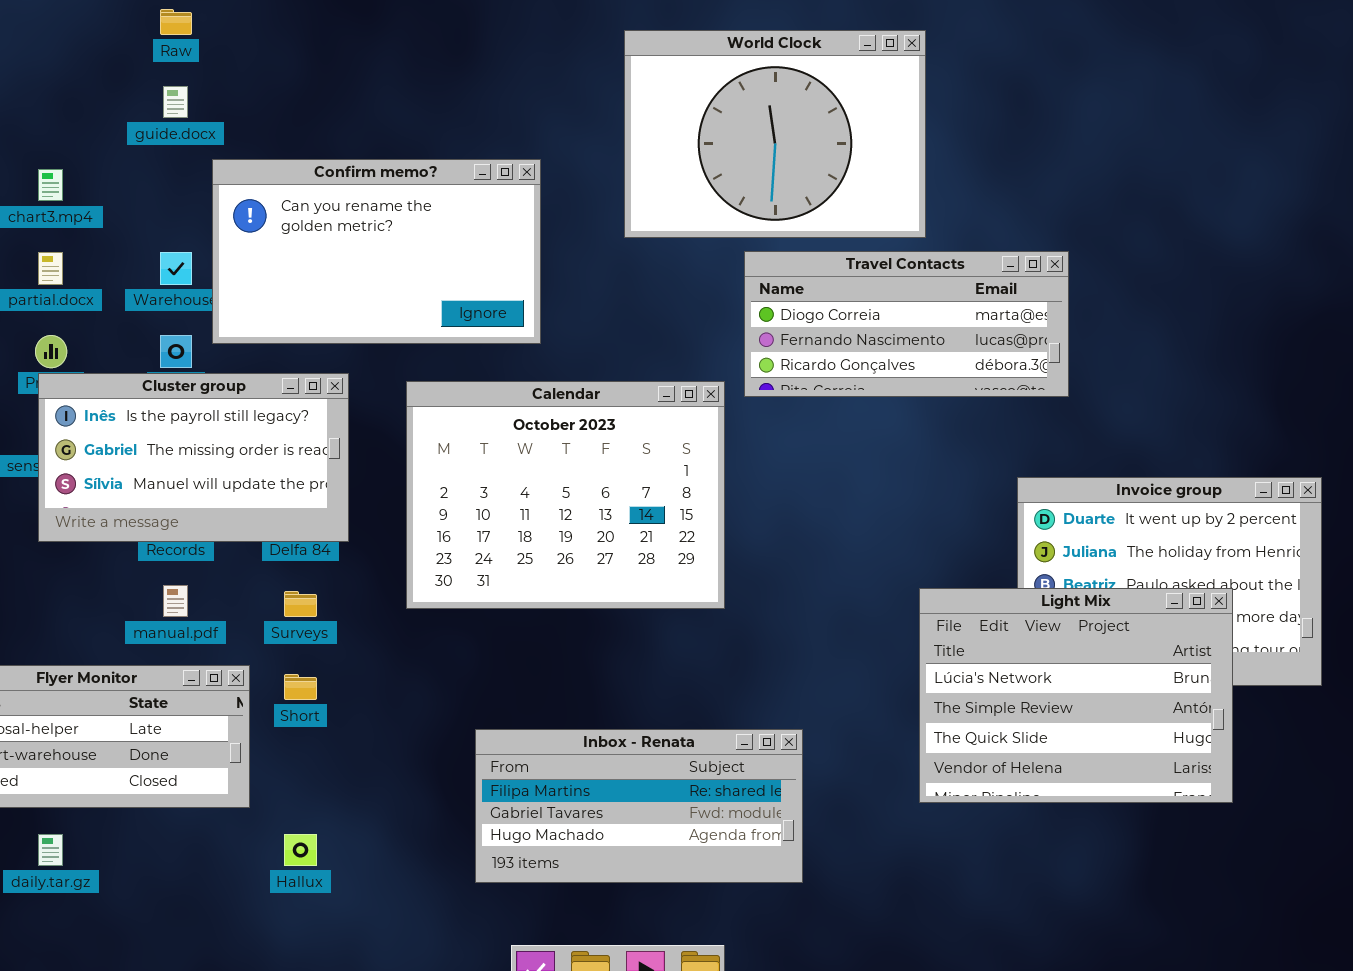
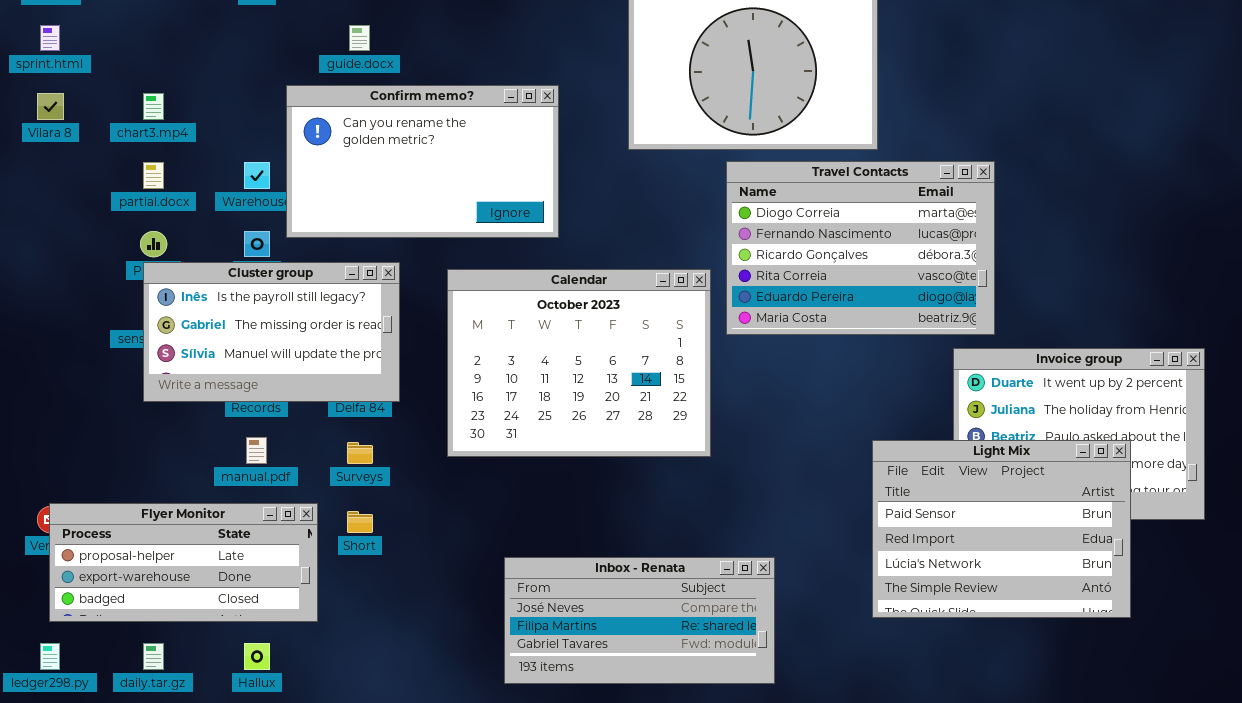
guide.docx: [163,86,188,118] -> [349,25,370,51], moved
Travel Contacts: [744,251,1069,397] -> [726,161,995,335], resized
Light Mix: [919,588,1233,803] -> [872,440,1131,618], scrolled up 2 rows
Inbox - Renata: [475,729,803,883] -> [504,557,775,684], scrolled up 1 row
Hallux: [284,834,317,866] -> [244,643,270,670], moved

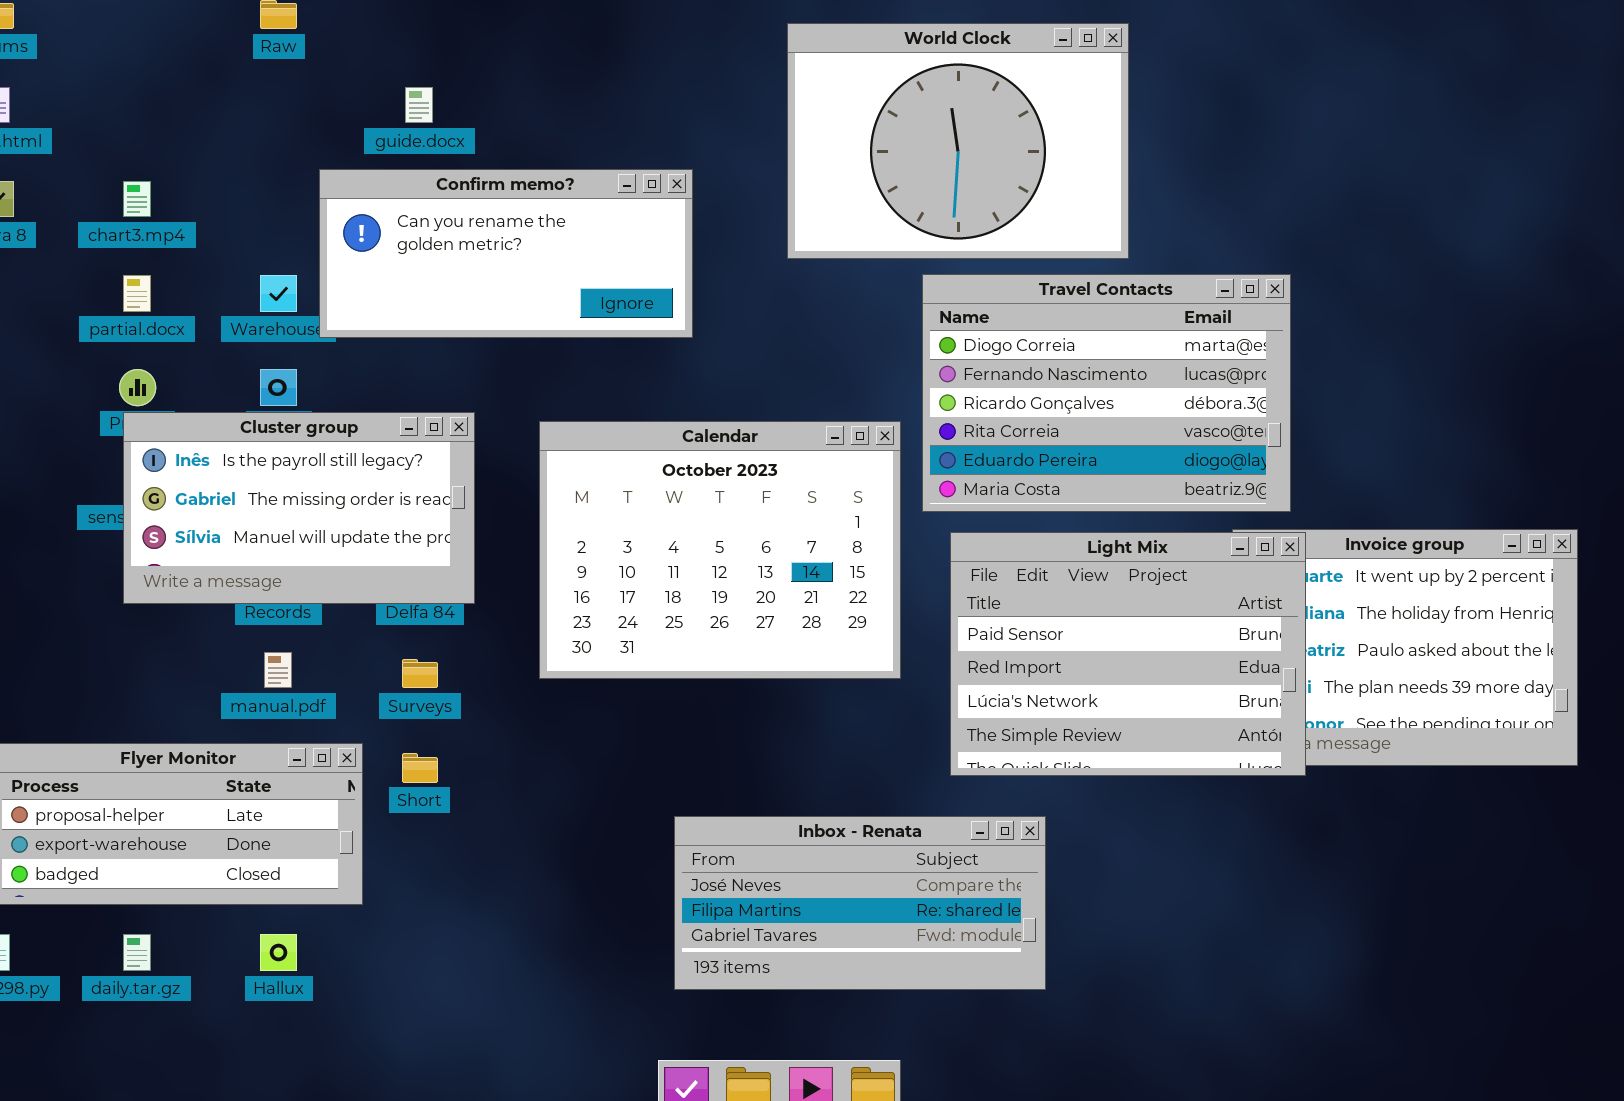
Confirm memo?: [286,85,559,238] -> [319,169,693,338], resized
Light Mix: [872,440,1131,618] -> [950,532,1306,776], moved
Inbox - Renata: [504,557,775,684] -> [674,816,1046,990], moved

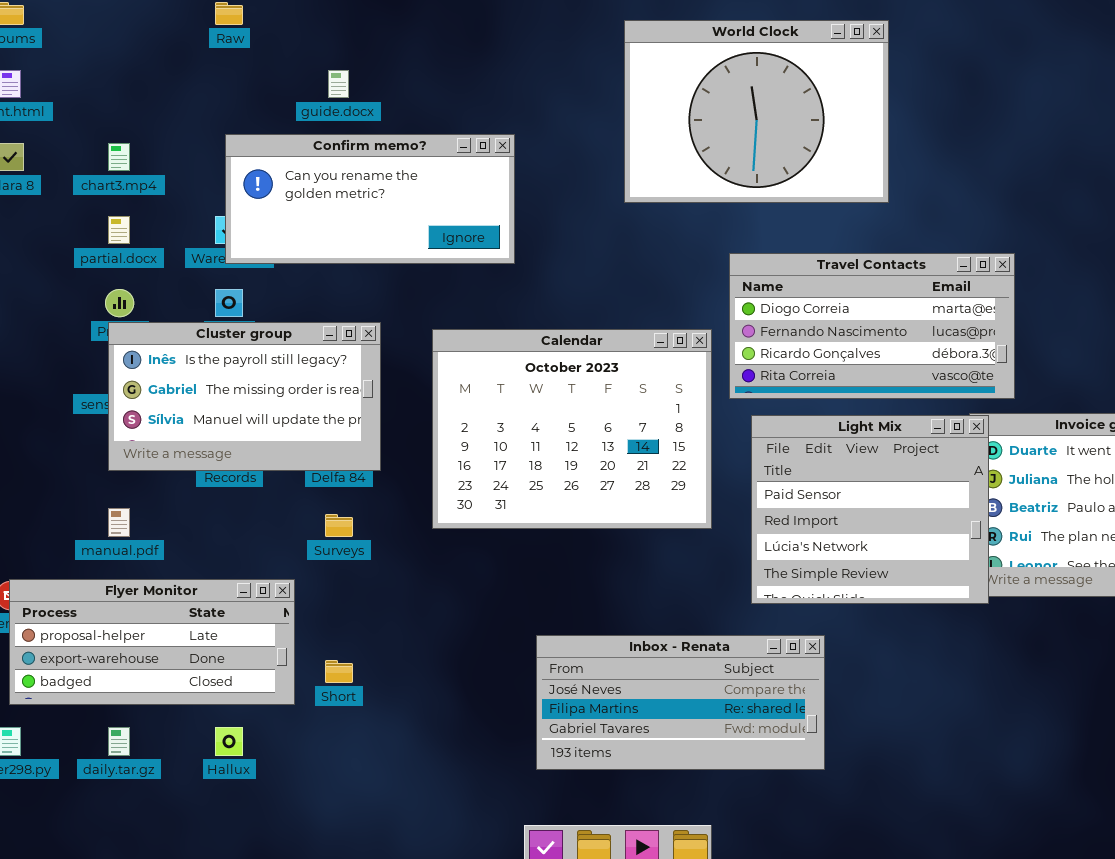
Confirm memo?: [319,169,693,338] -> [225,134,515,264], moved
Travel Contacts: [922,274,1291,512] -> [729,253,1015,399], resized
Light Mix: [950,532,1306,776] -> [751,415,989,604], resized
manual.pdf: [264,652,292,688] -> [108,508,130,537], moved
Short: [402,753,438,783] -> [325,660,353,683], moved

